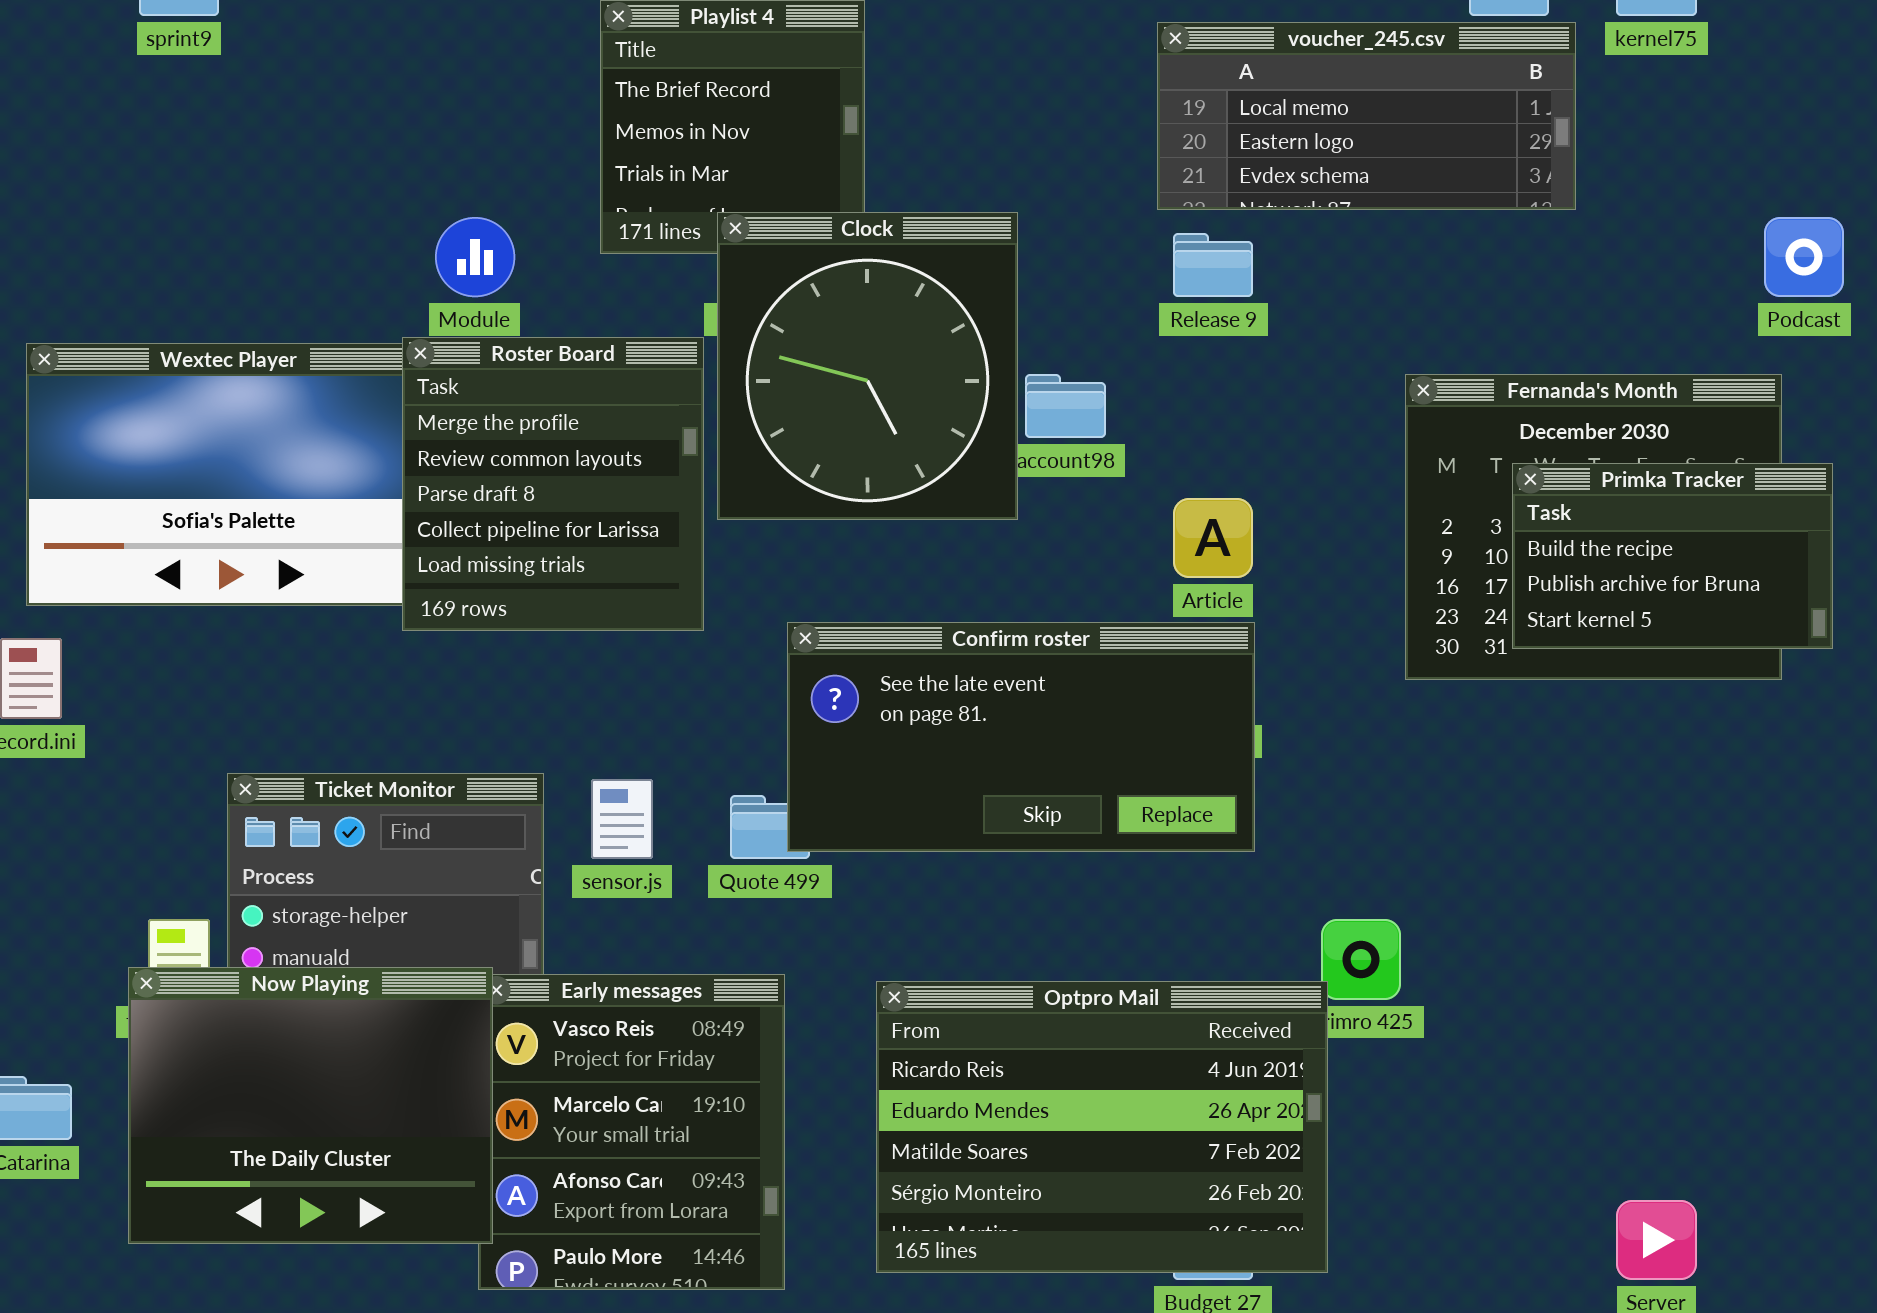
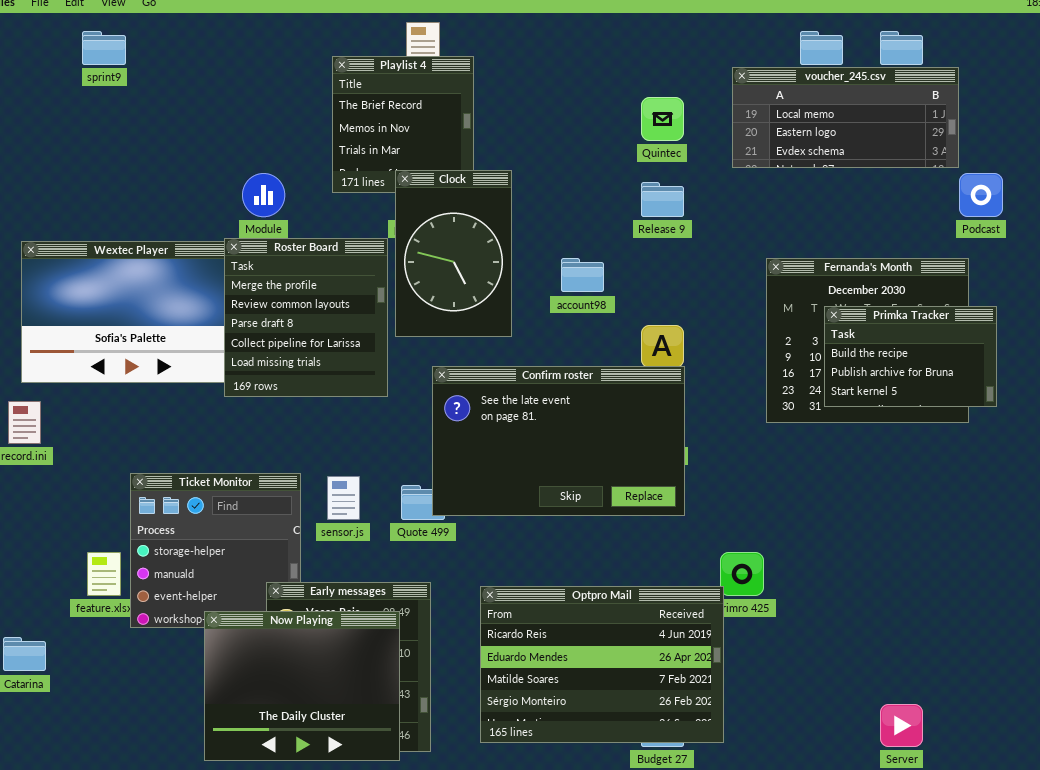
voucher_245.csv: [1157,22,1576,210] -> [732,67,959,168], moved
Clock: [717,212,1018,520] -> [395,170,512,337], resized
Confirm roster: [787,622,1255,852] -> [432,366,685,516], resized
Now Playing: [128,967,493,1244] -> [204,611,400,761], moved

